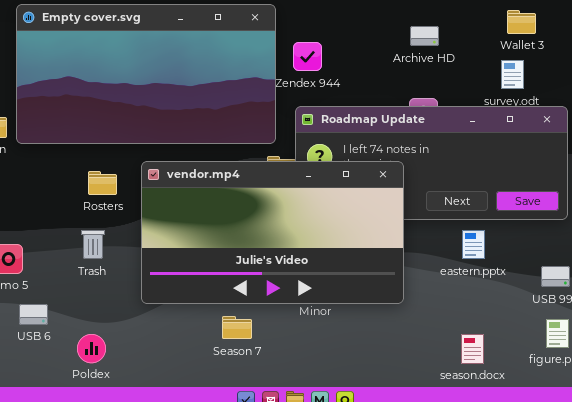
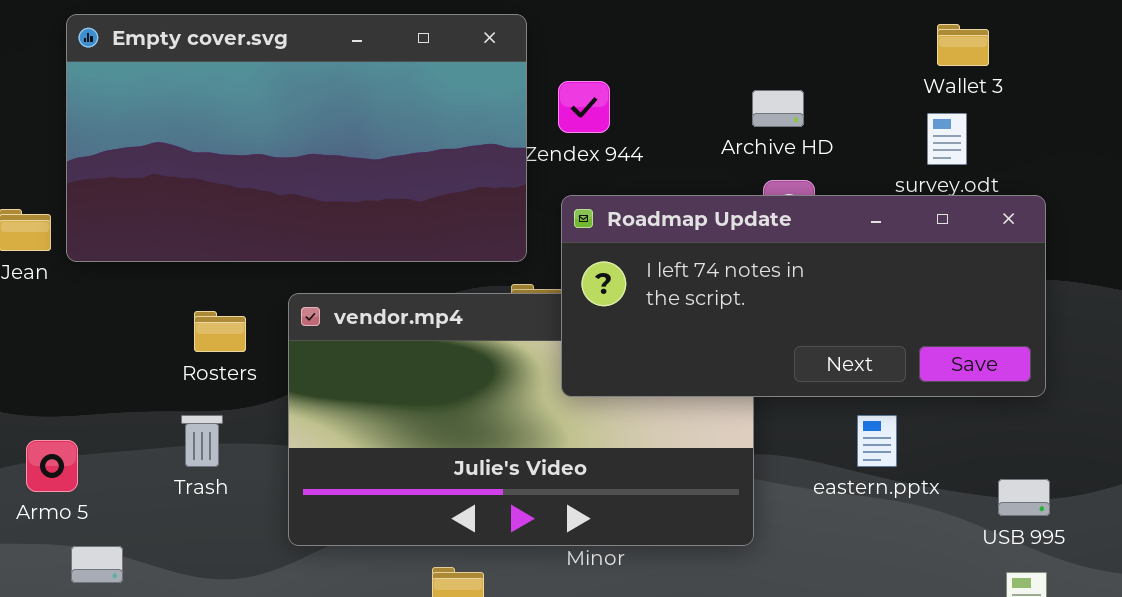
Archive HD: [410,26,439,46] -> [752,90,804,127], moved
Roadmap Update: [295,106,568,220] -> [561,195,1046,397], raised

